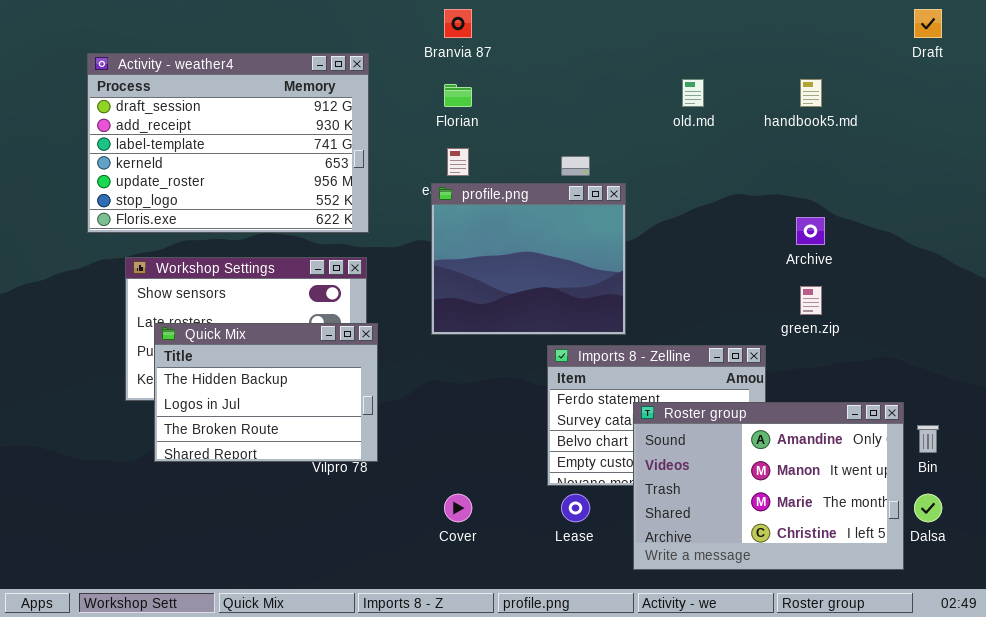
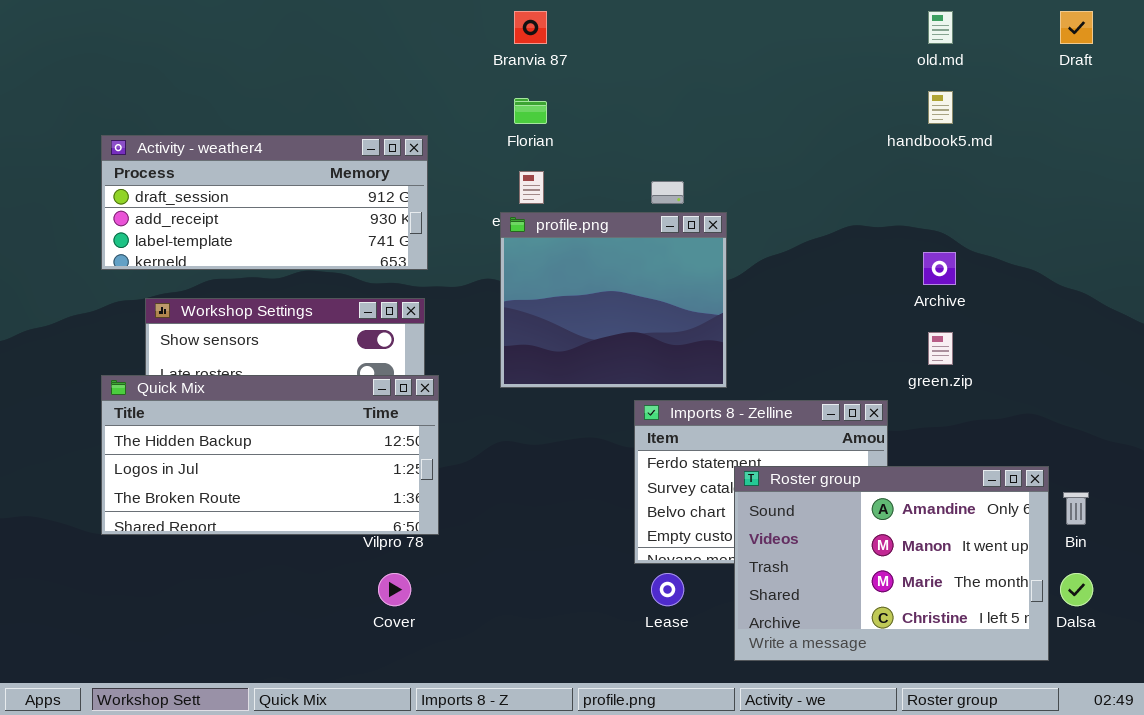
Activity - weather4: [87,53,369,233] -> [101,135,428,270], resized
old.md: [682,79,704,107] -> [928,11,953,44], moved
Quick Mix: [154,323,378,462] -> [101,375,439,535], resized
Cover: [444,494,472,522] -> [378,573,411,606], moved

